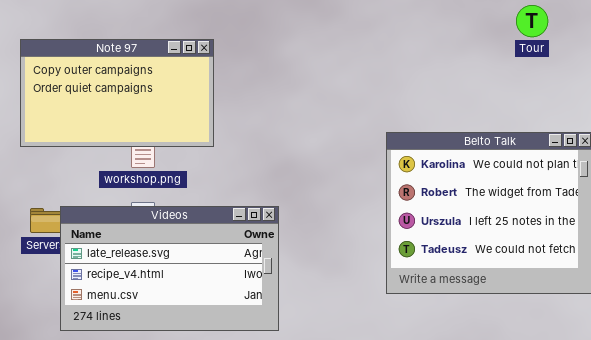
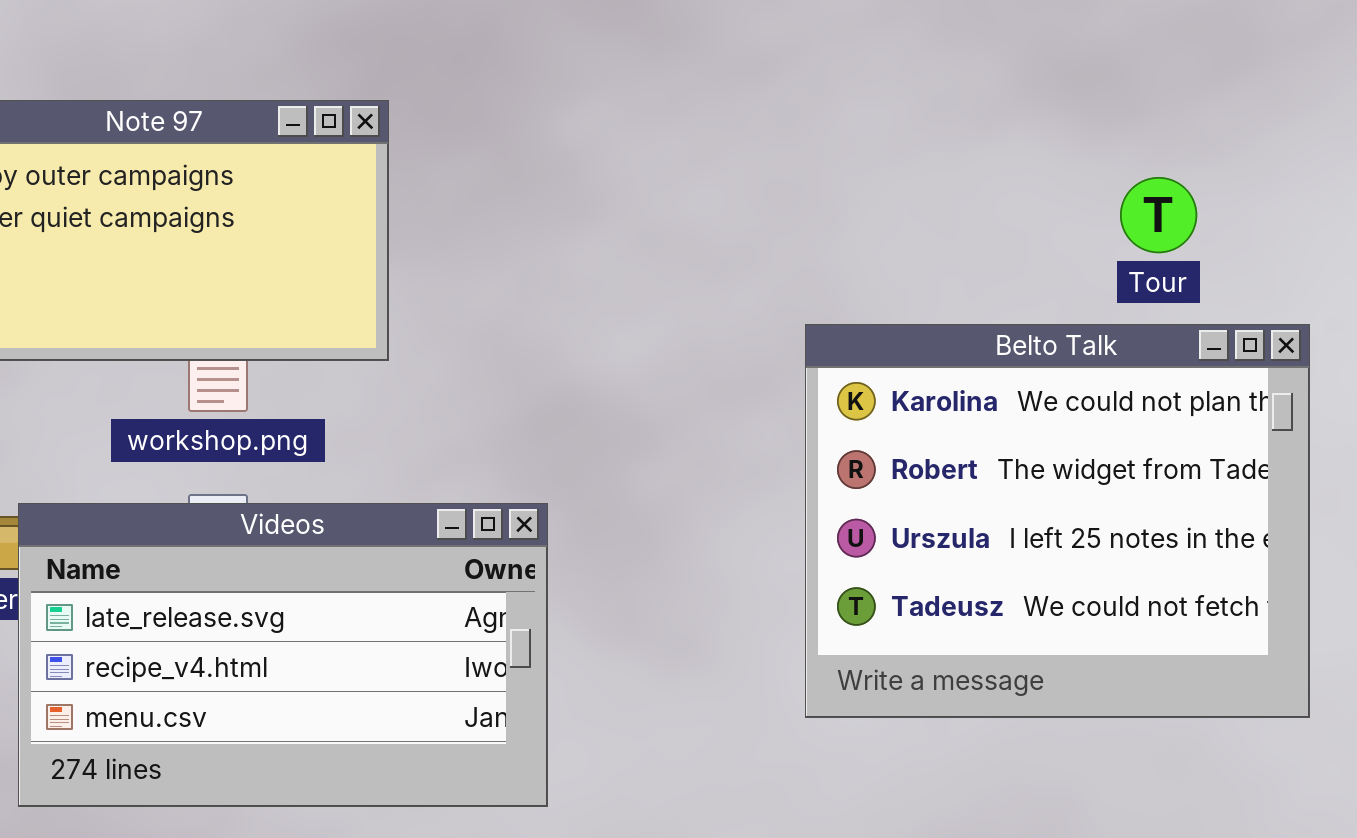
Tour: [516,5,548,37] -> [1120,177,1197,253], moved

